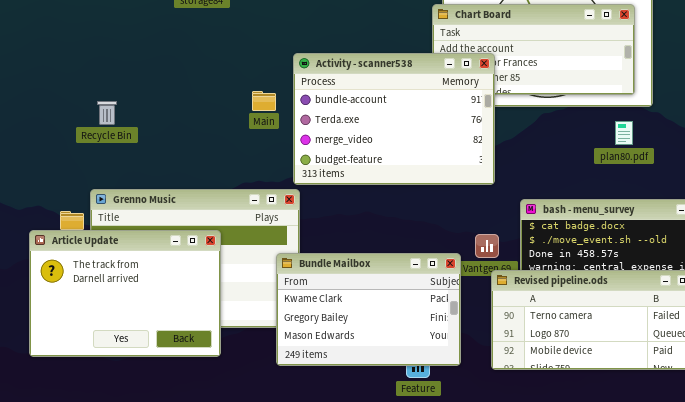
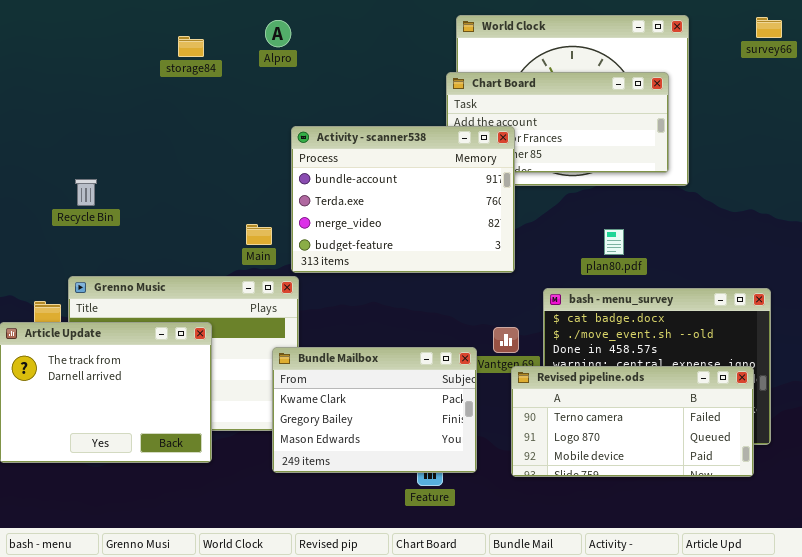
Main: [252,91,276,111] -> [246,224,272,245], moved
plan80.pdf: [615,121,633,145] -> [604,229,624,255], moved

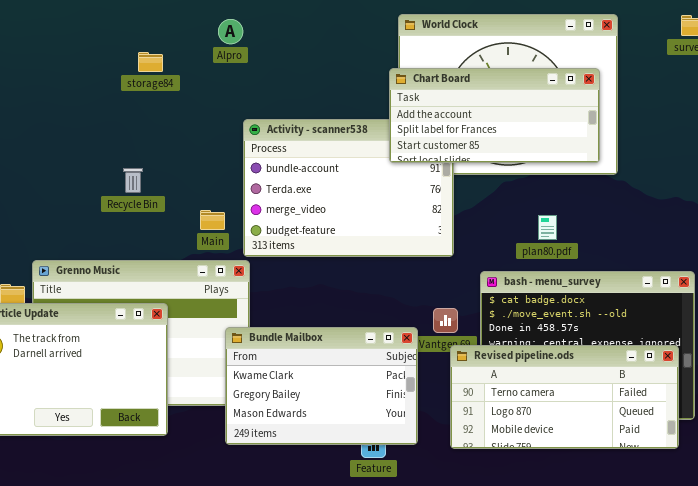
storage84: [178,36,204,57] -> [138,52,163,72], moved
Chart Board: [446,72,669,173] -> [389,68,600,163], raised
Recycle Bin: [75,179,97,206] -> [123,168,143,193], moved

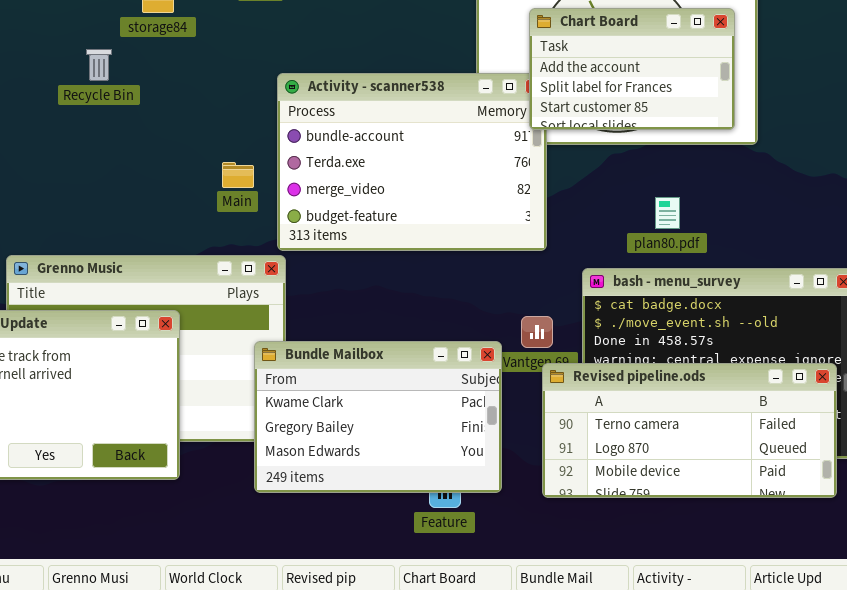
Chart Board: [389,68,600,163] -> [529,8,735,130], resized
Recycle Bin: [123,168,143,193] -> [86,49,112,81], moved
Main: [200,210,225,230] -> [222,162,254,188], moved

